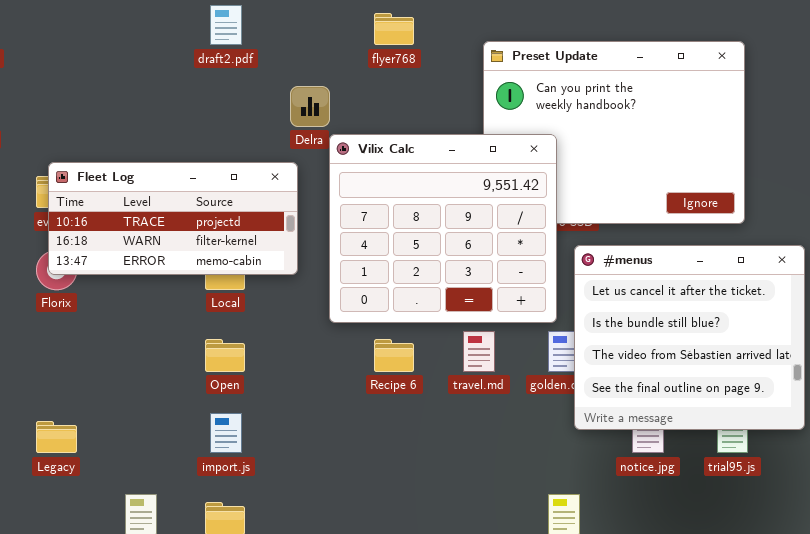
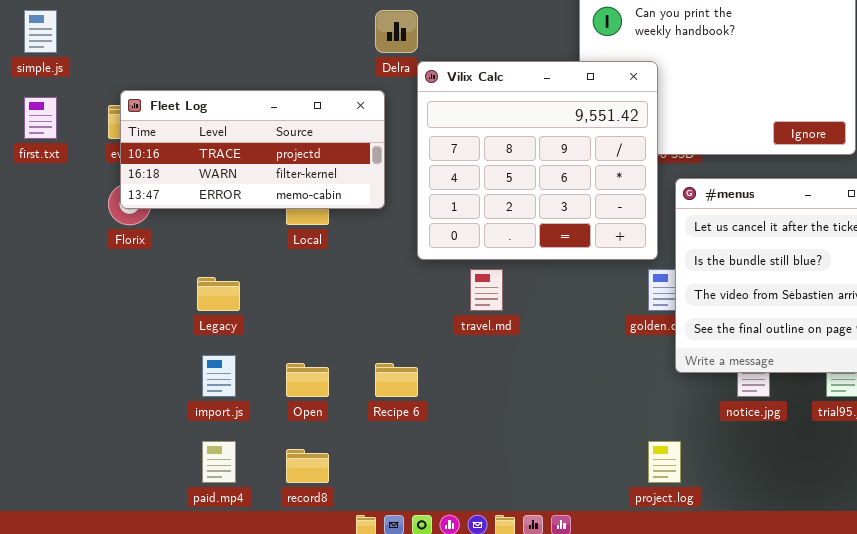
travel.md: [463,331,495,372] -> [470,269,503,311], moved
Open: [205,339,245,372] -> [286,363,329,397], moved
Recipe 6: [374,339,414,372] -> [375,363,418,397], moved
import.js: [210,413,242,453] -> [202,355,236,397], moved
Legacy: [36,421,77,453] -> [197,277,240,311], moved

